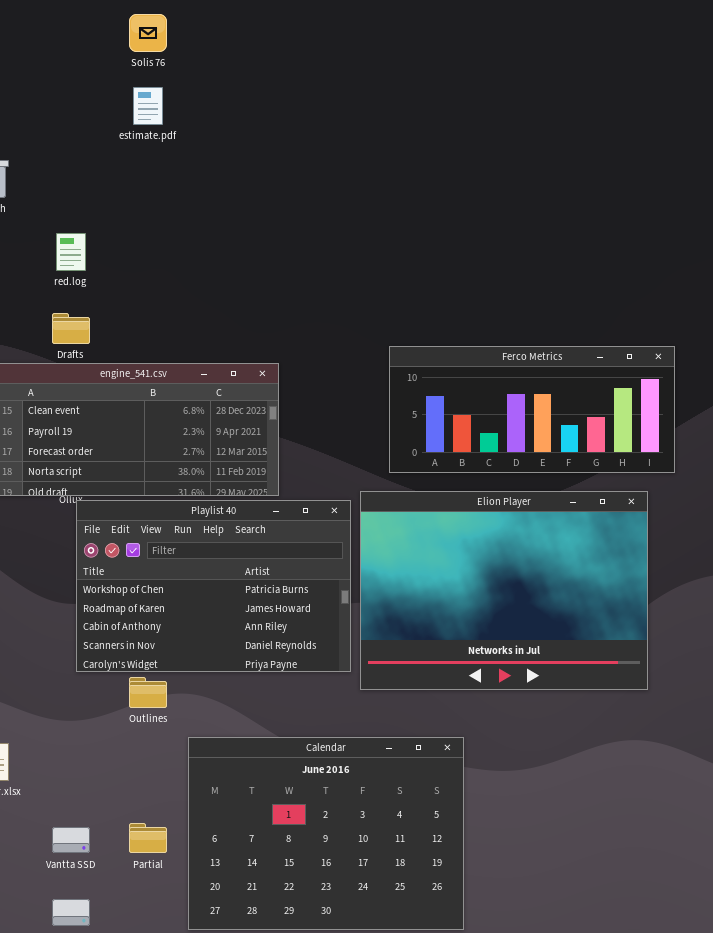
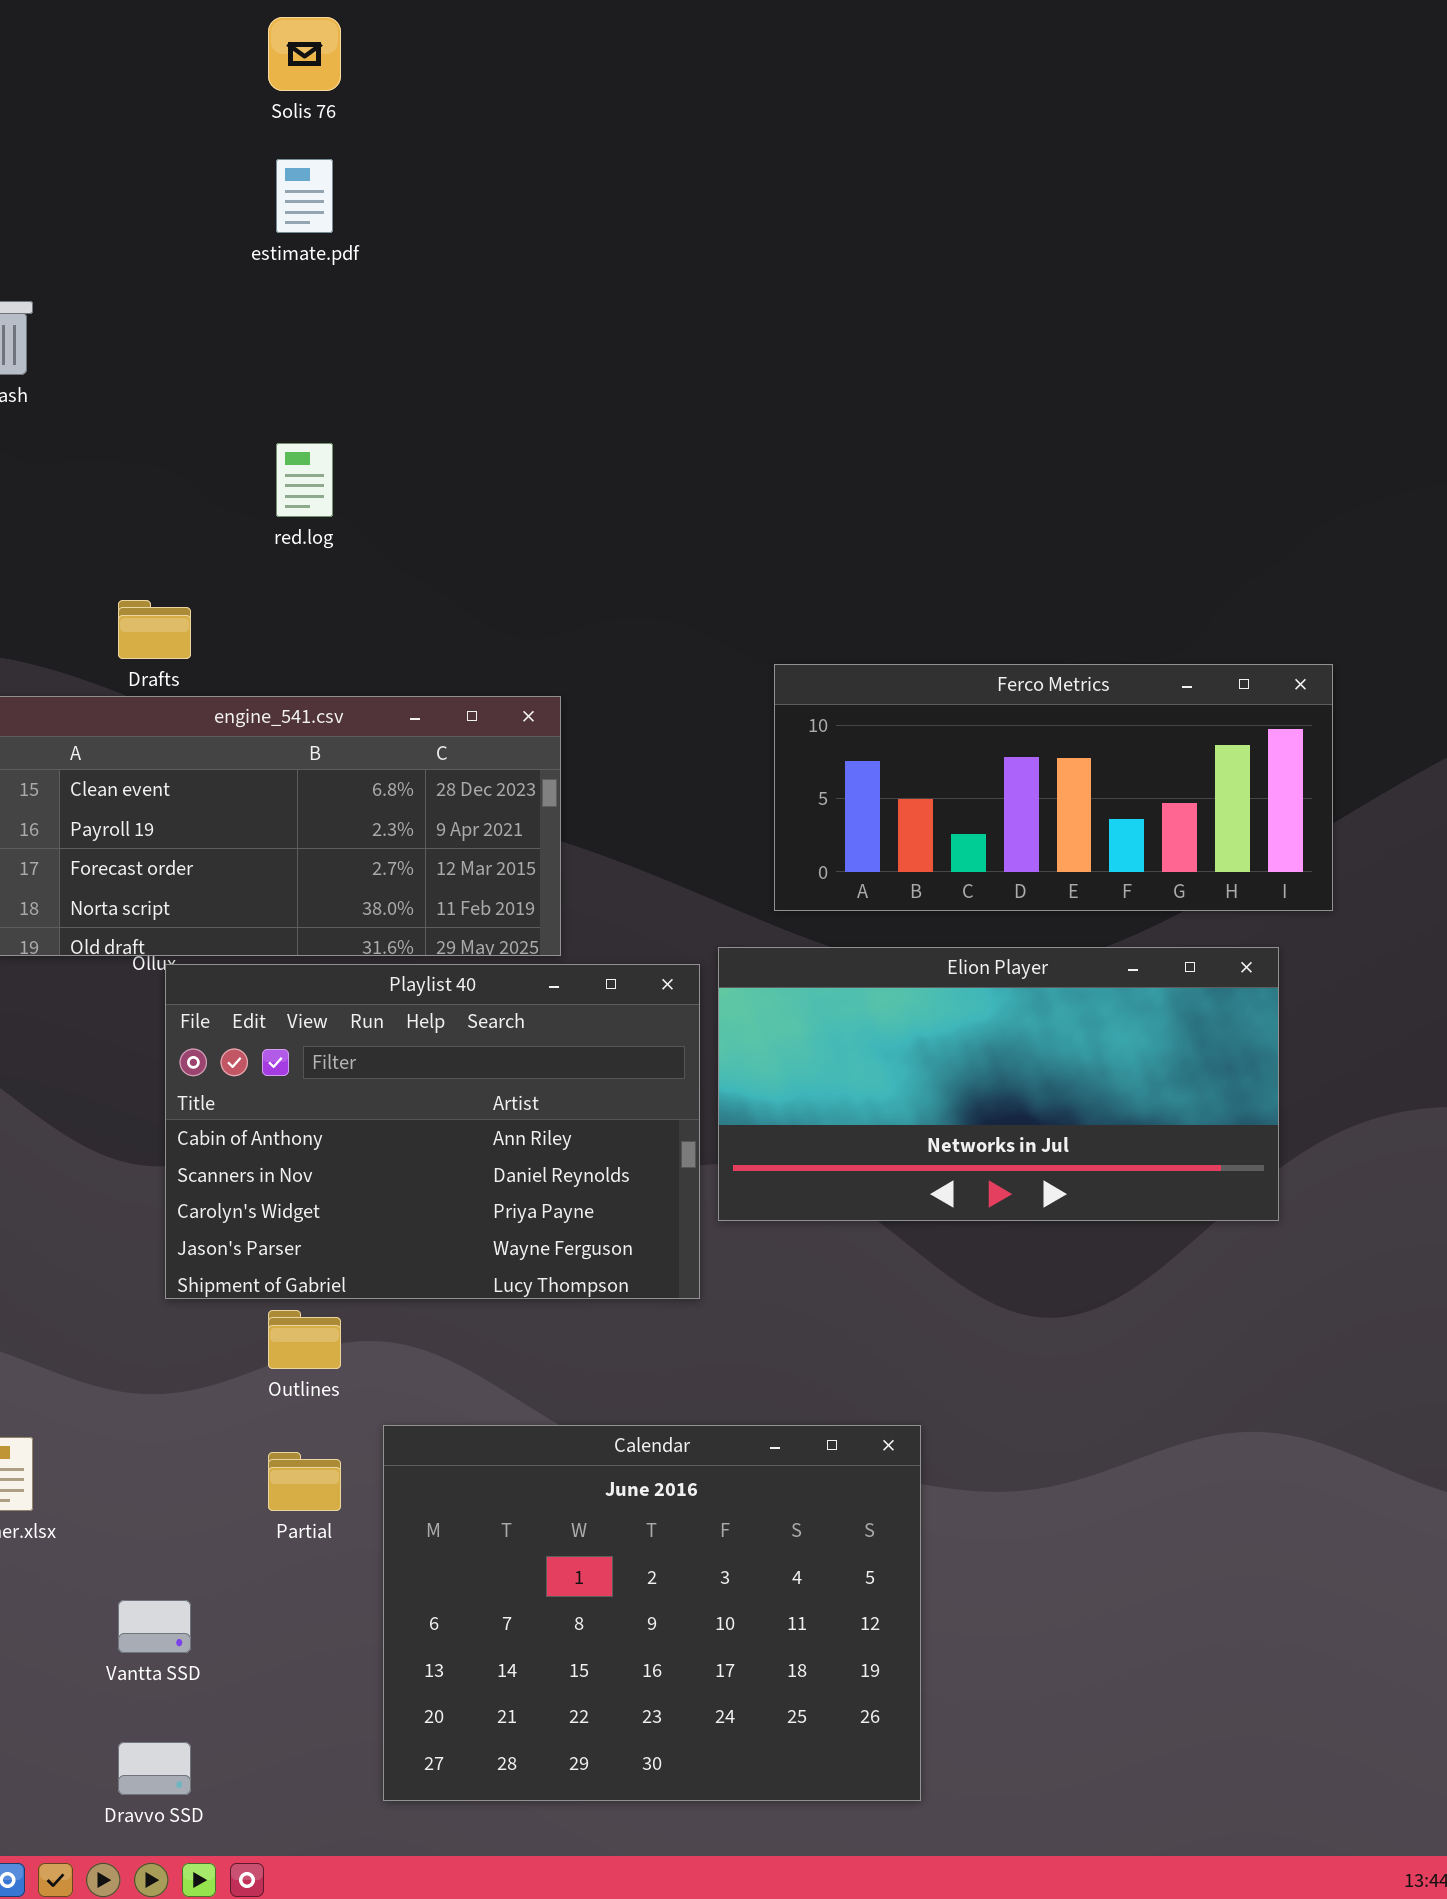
red.log: [56,233,86,271] -> [276,443,333,517], moved
Elion Player: [360,491,648,690] -> [718,947,1279,1221], resized
Playlist 40: [76,500,351,672] -> [165,964,700,1299], scrolled down 2 rows
Partial: [129,823,167,853] -> [268,1452,341,1511], moved

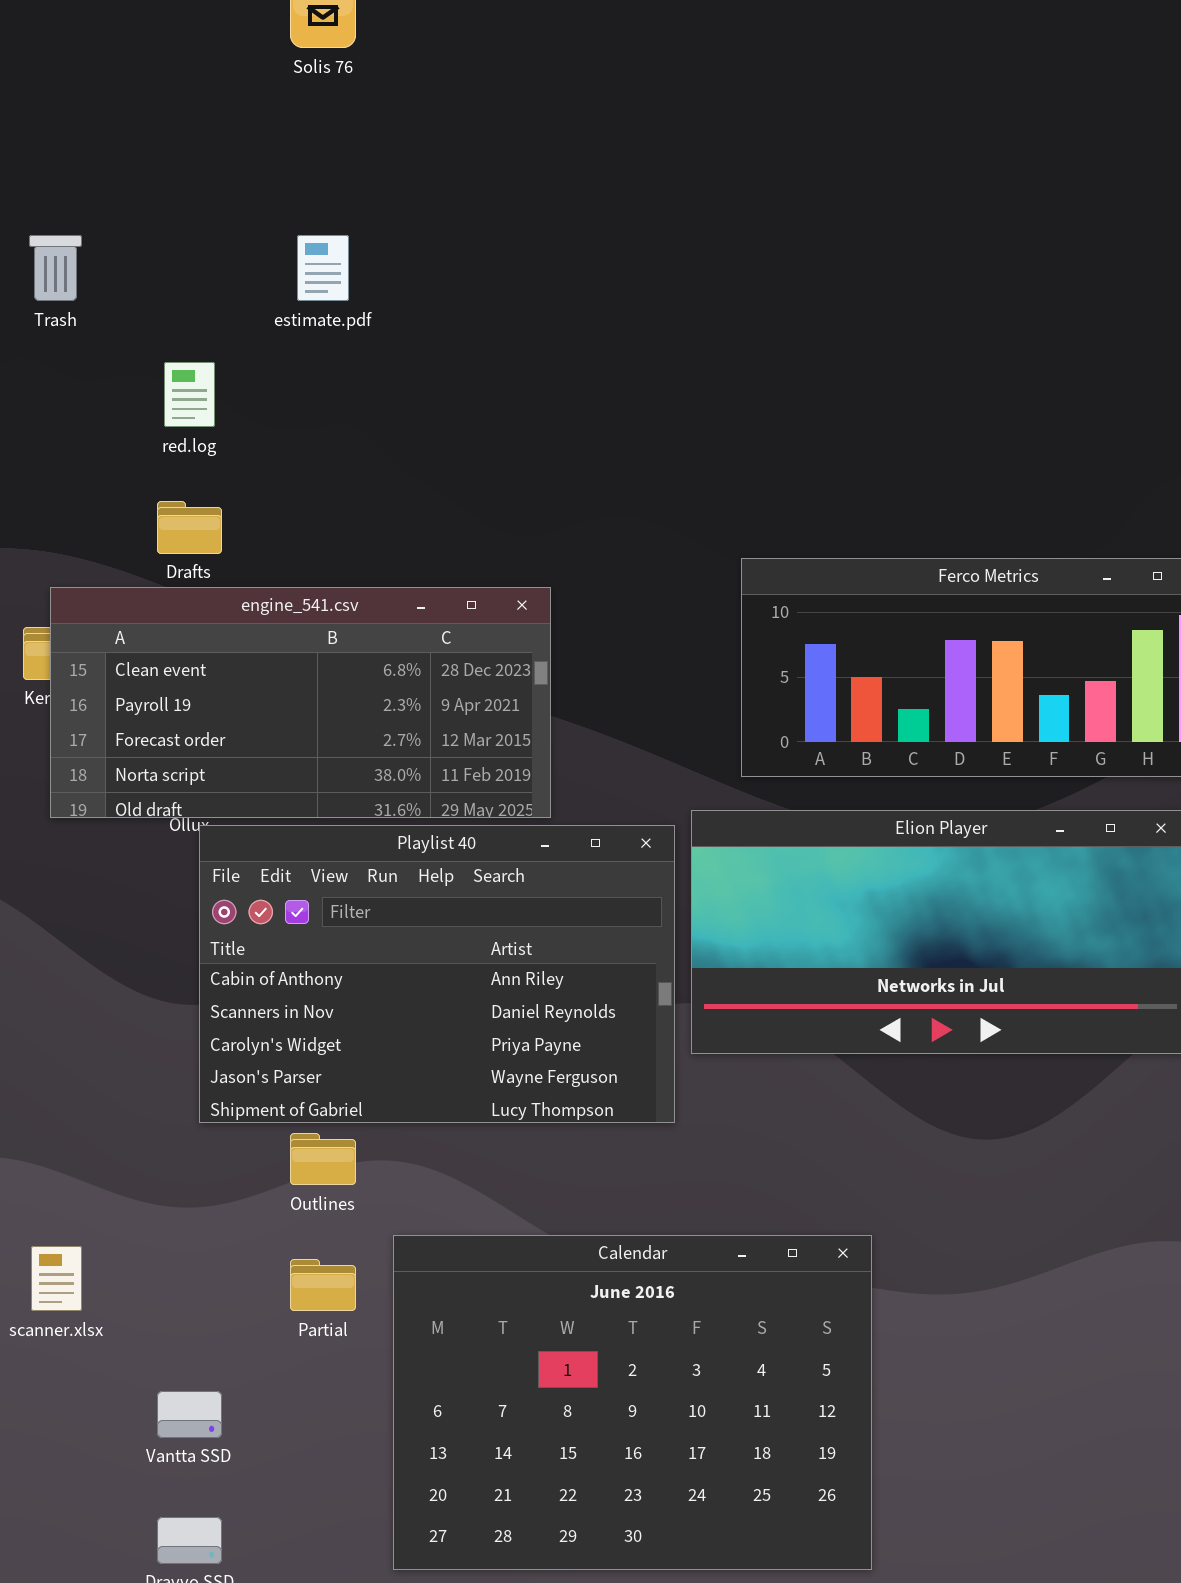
estimate.pdf: [276,159,333,233] -> [297,235,349,301], moved
red.log: [276,443,333,517] -> [164,362,215,427], moved

